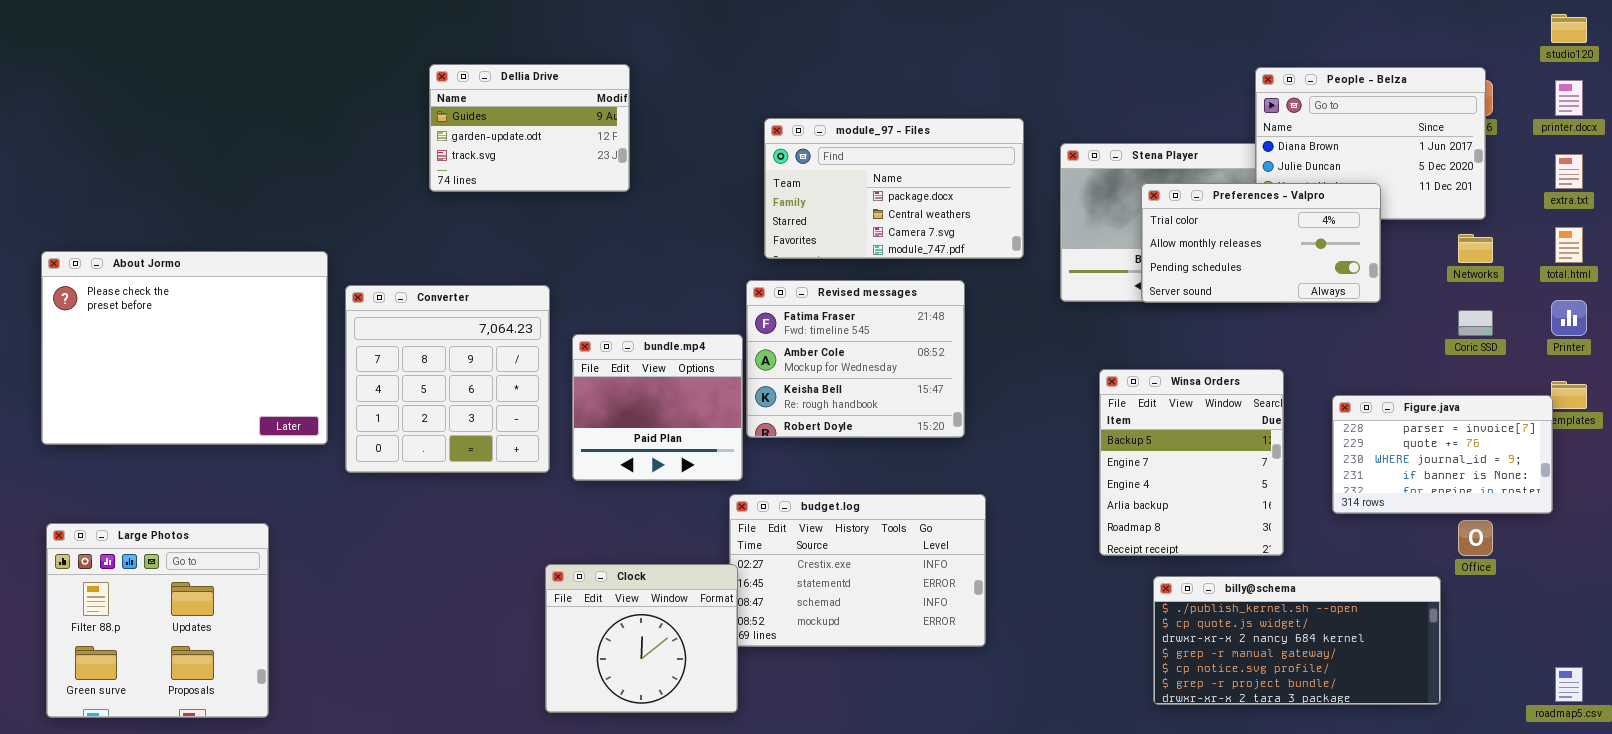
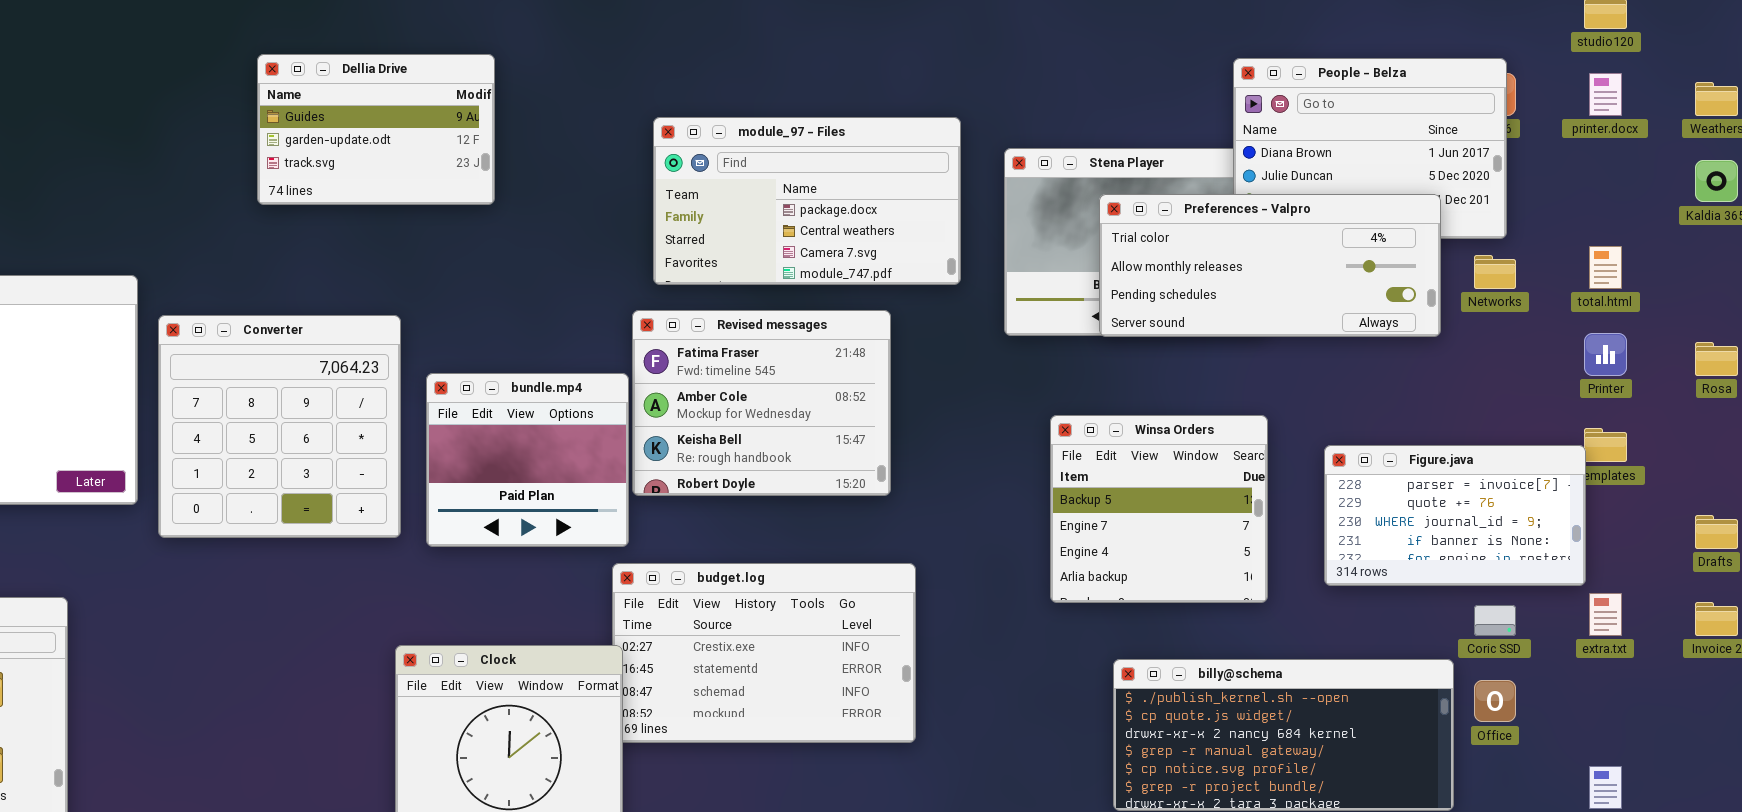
extra.txt: [1555,154,1583,189] -> [1589,593,1622,636], moved
Preferences - Valpro: [1141,183,1381,303] -> [1099,194,1441,337], resized
Coric SSD: [1458,310,1493,336] -> [1474,605,1516,636], moved
Winsa Orders: [1099,369,1284,556] -> [1050,415,1268,603], resized
Office: [1458,520,1493,556] -> [1474,680,1516,722], moved

